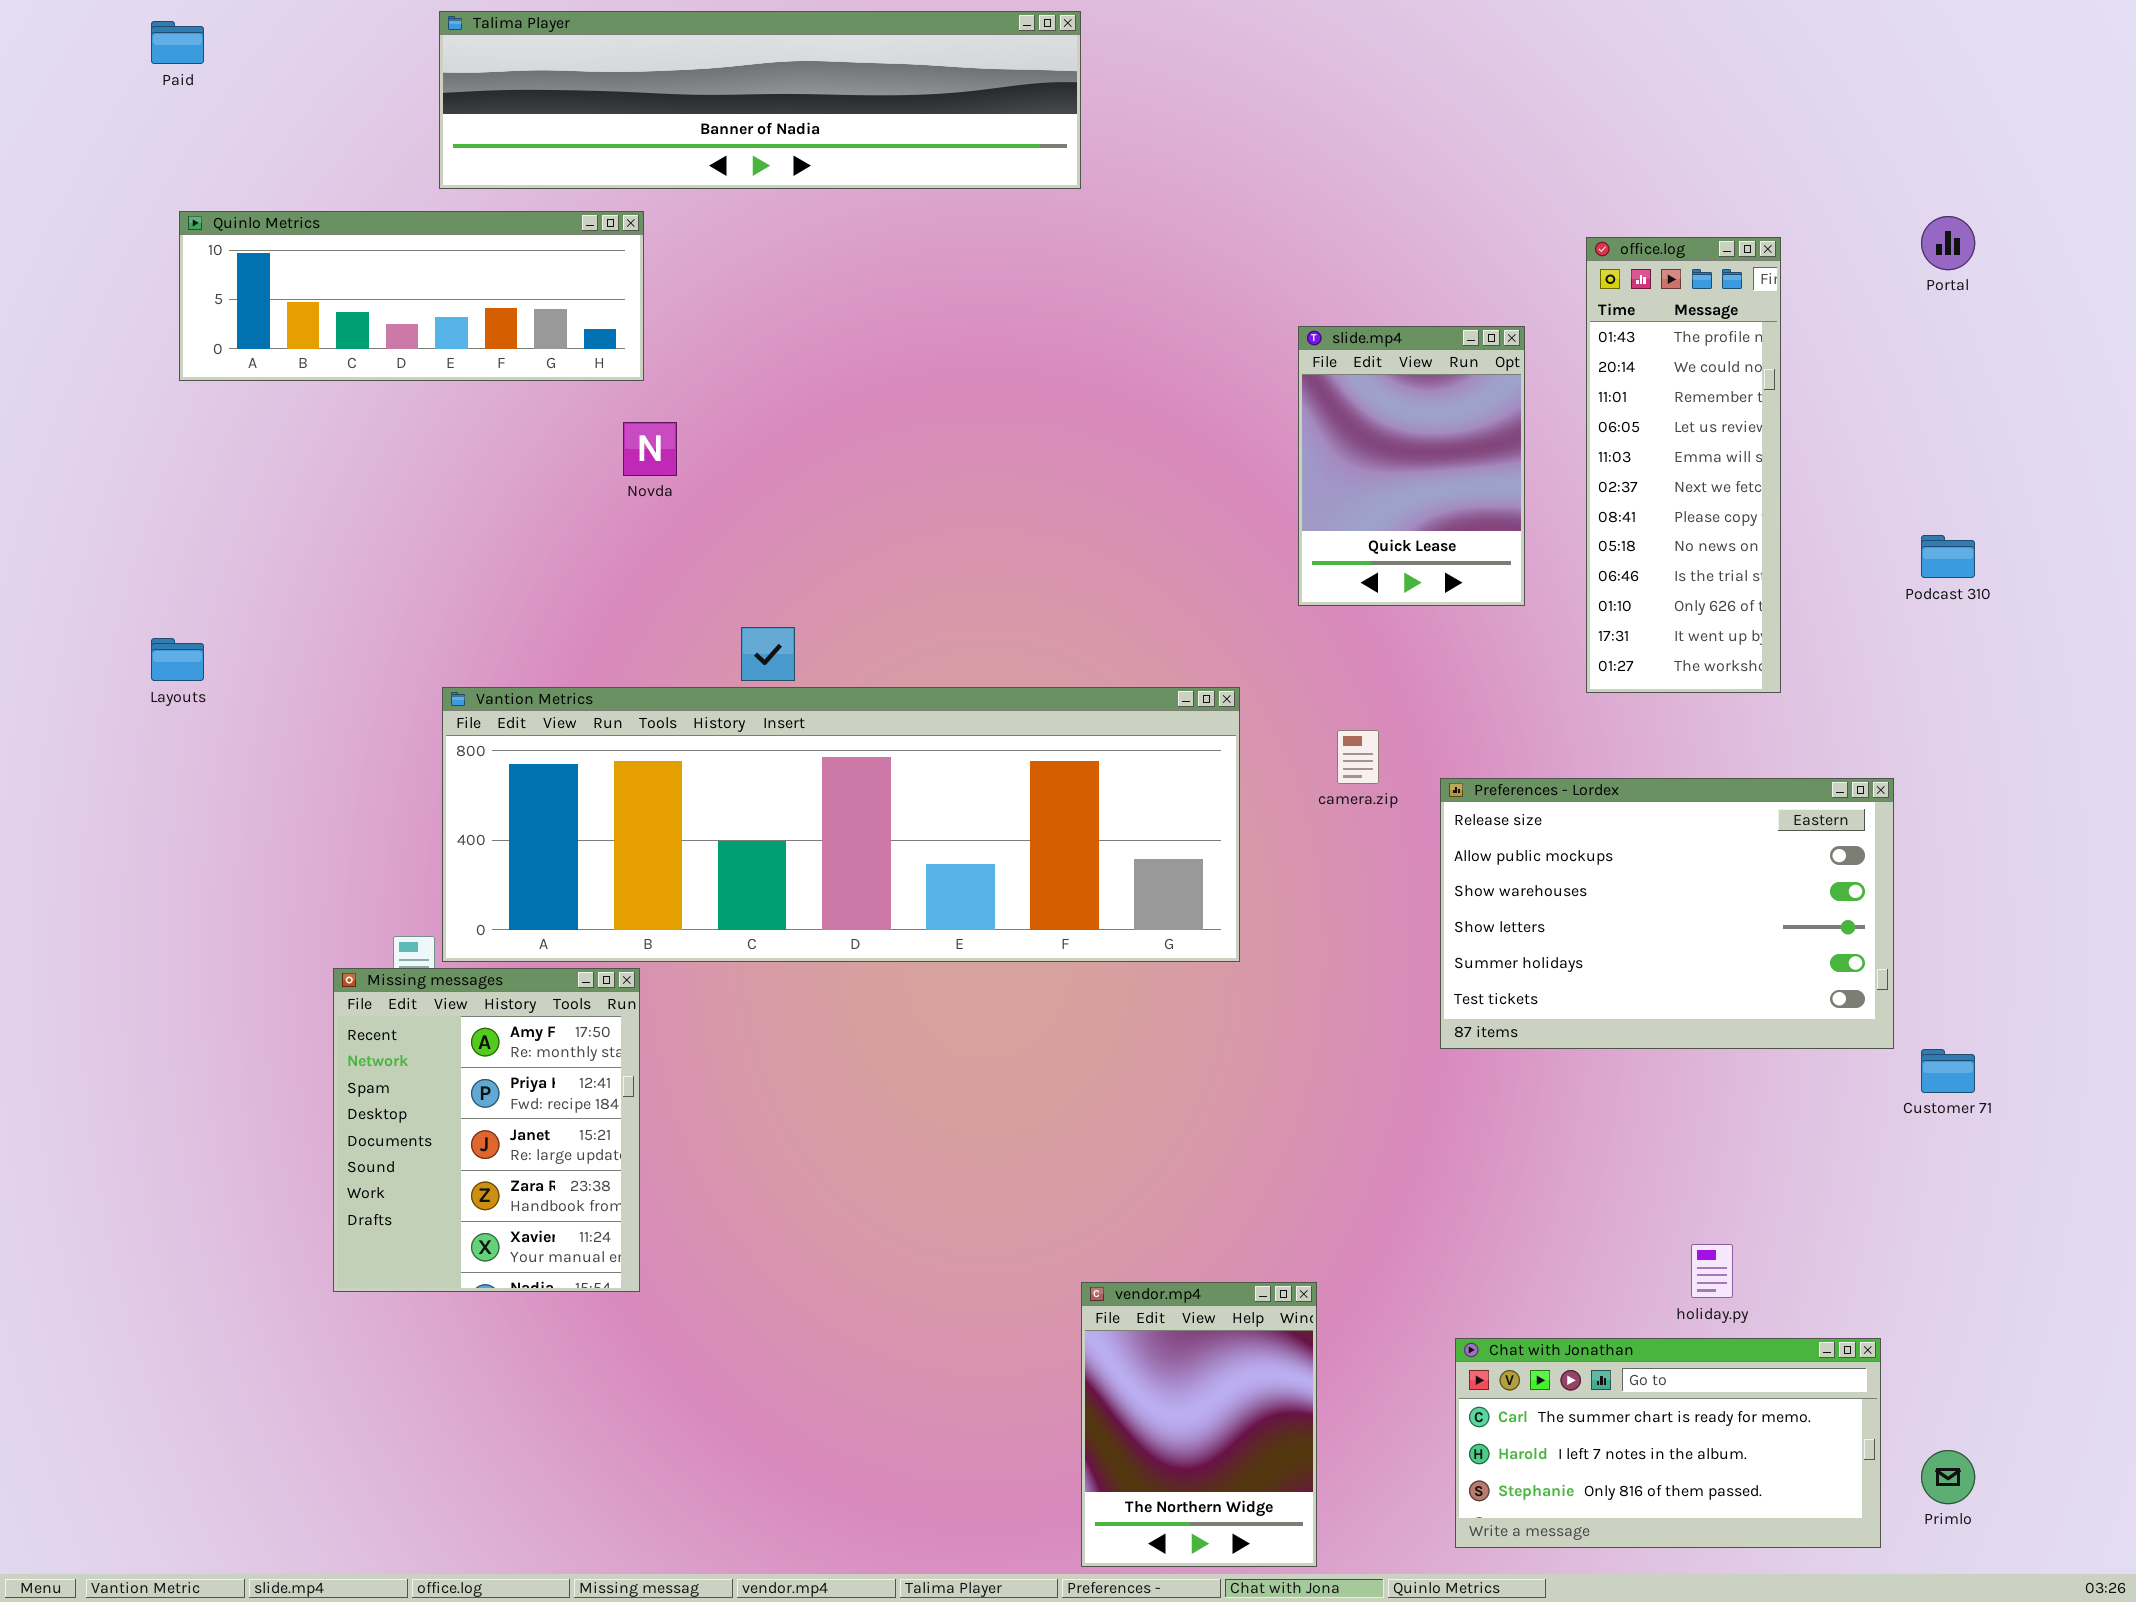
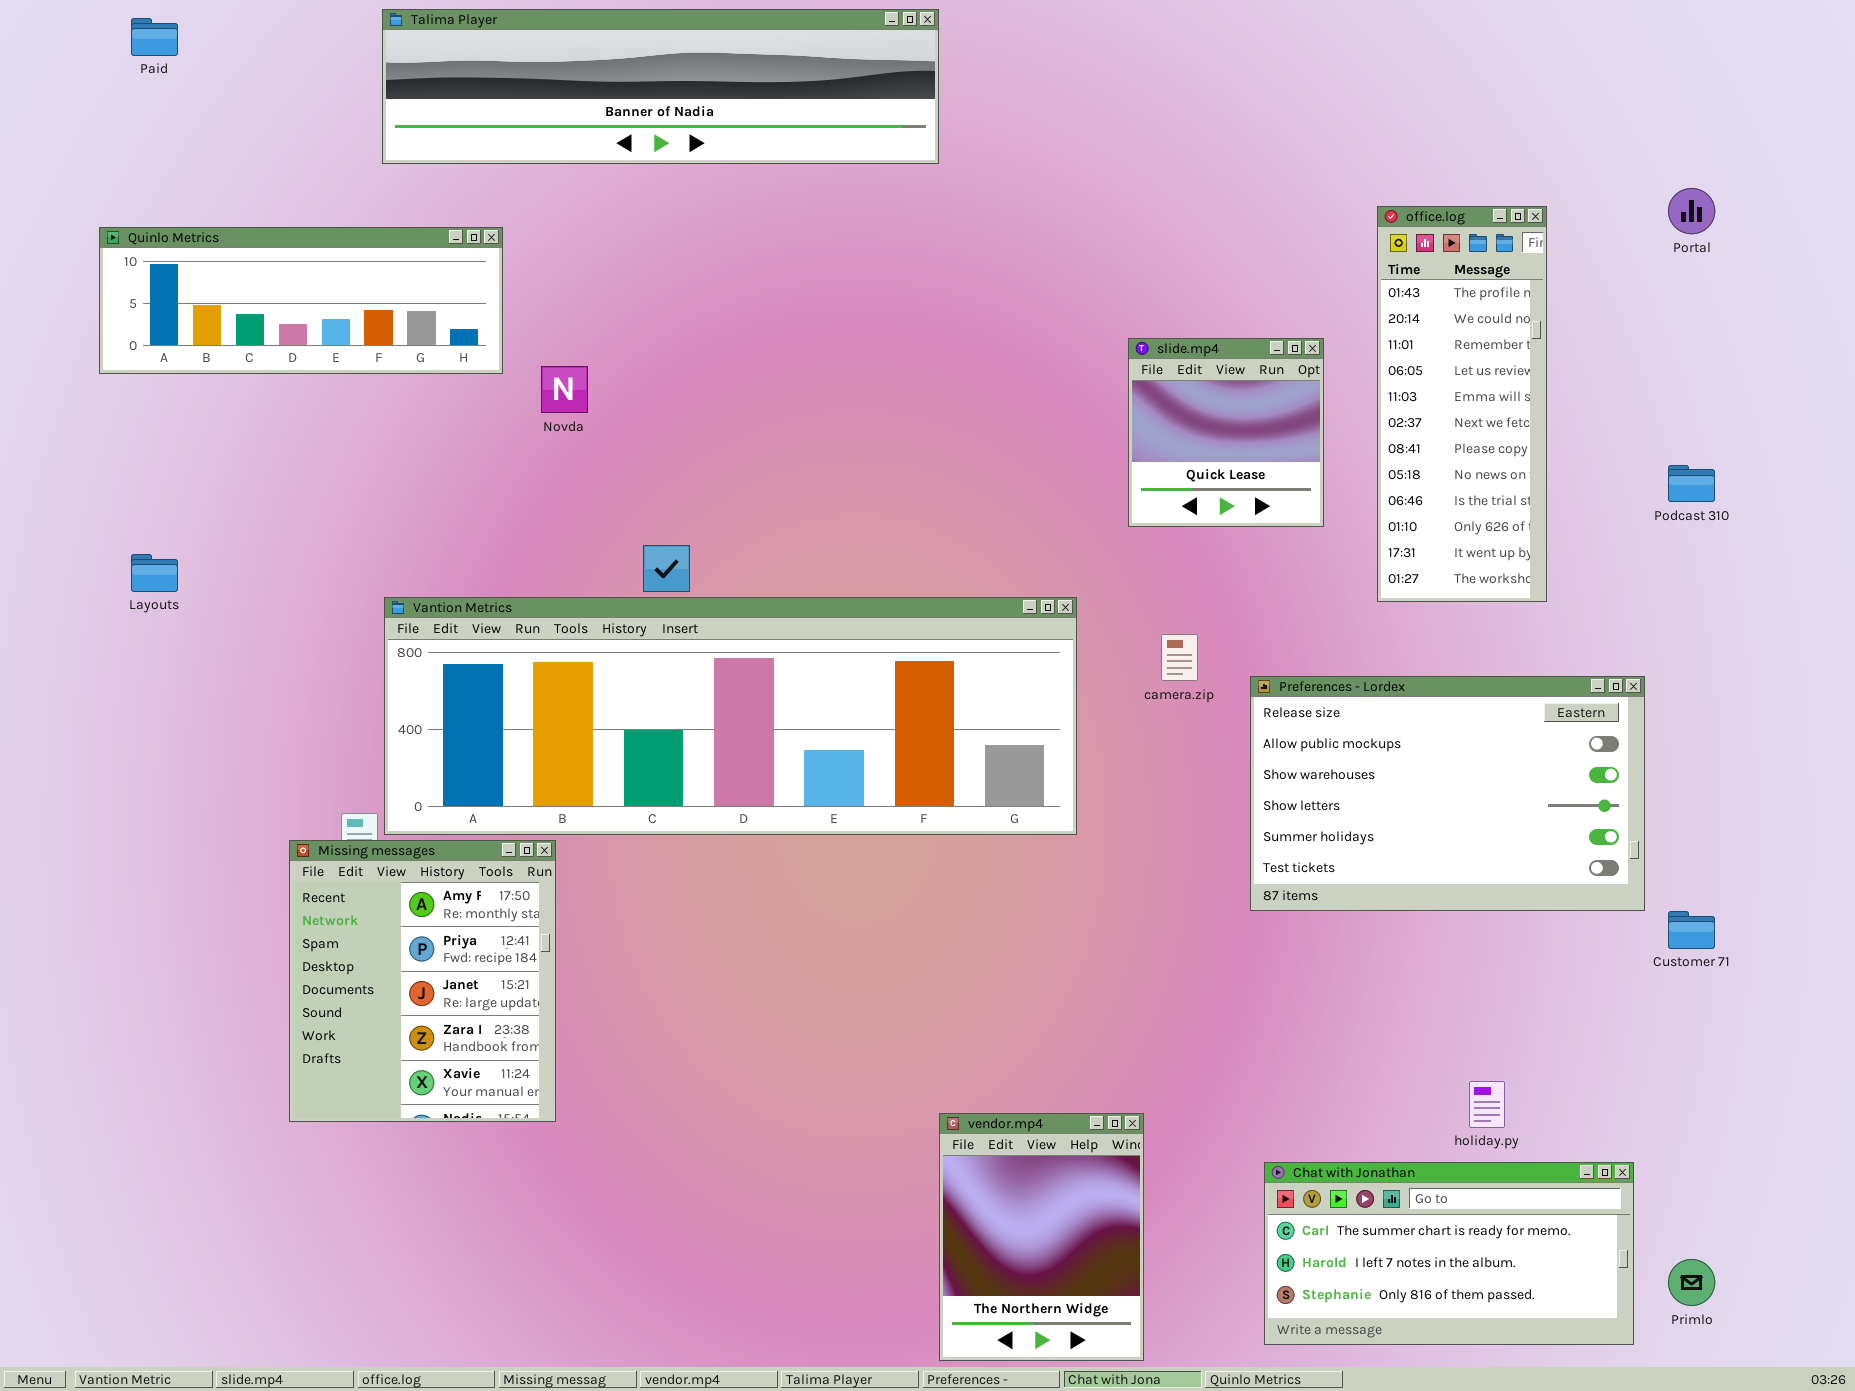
Quinlo Metrics: [179,211,644,381] -> [99,227,503,374], moved
slide.mp4: [1298,326,1525,606] -> [1128,338,1324,527], resized

